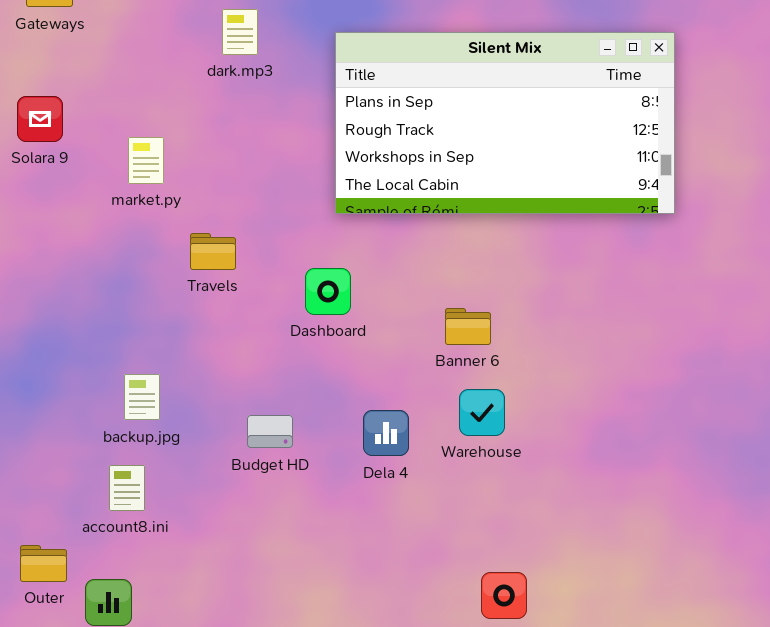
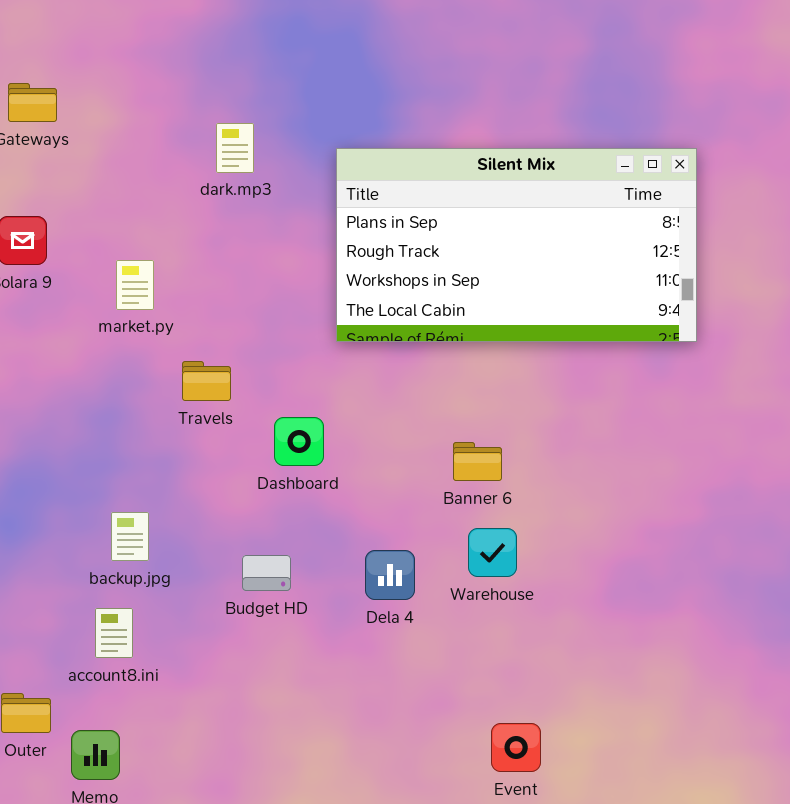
Dashboard: [305,268,351,315] -> [274,417,324,466], moved

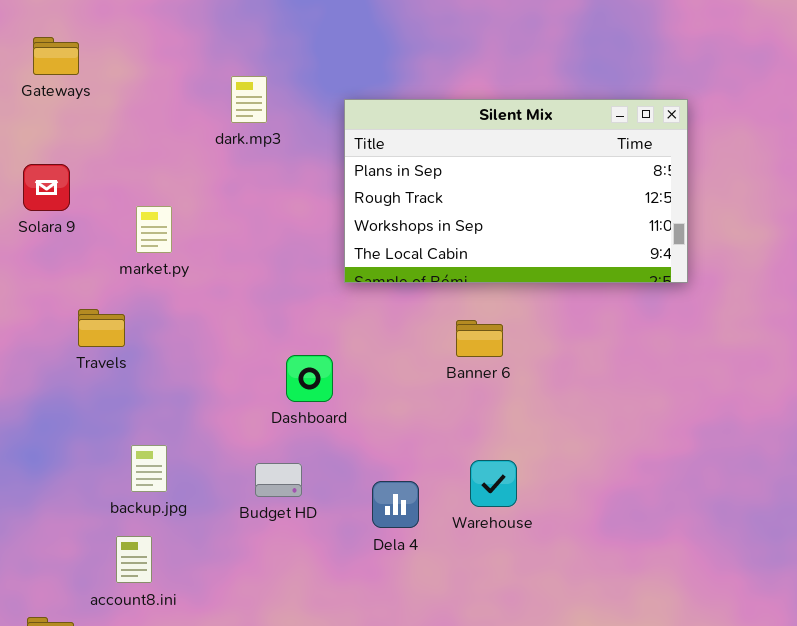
Travels: [182,361,231,401] -> [78,309,125,347], moved
Banner 6: [453,442,502,481] -> [456,320,503,357], moved
Budget HD: [242,555,291,591] -> [255,463,302,497], moved

